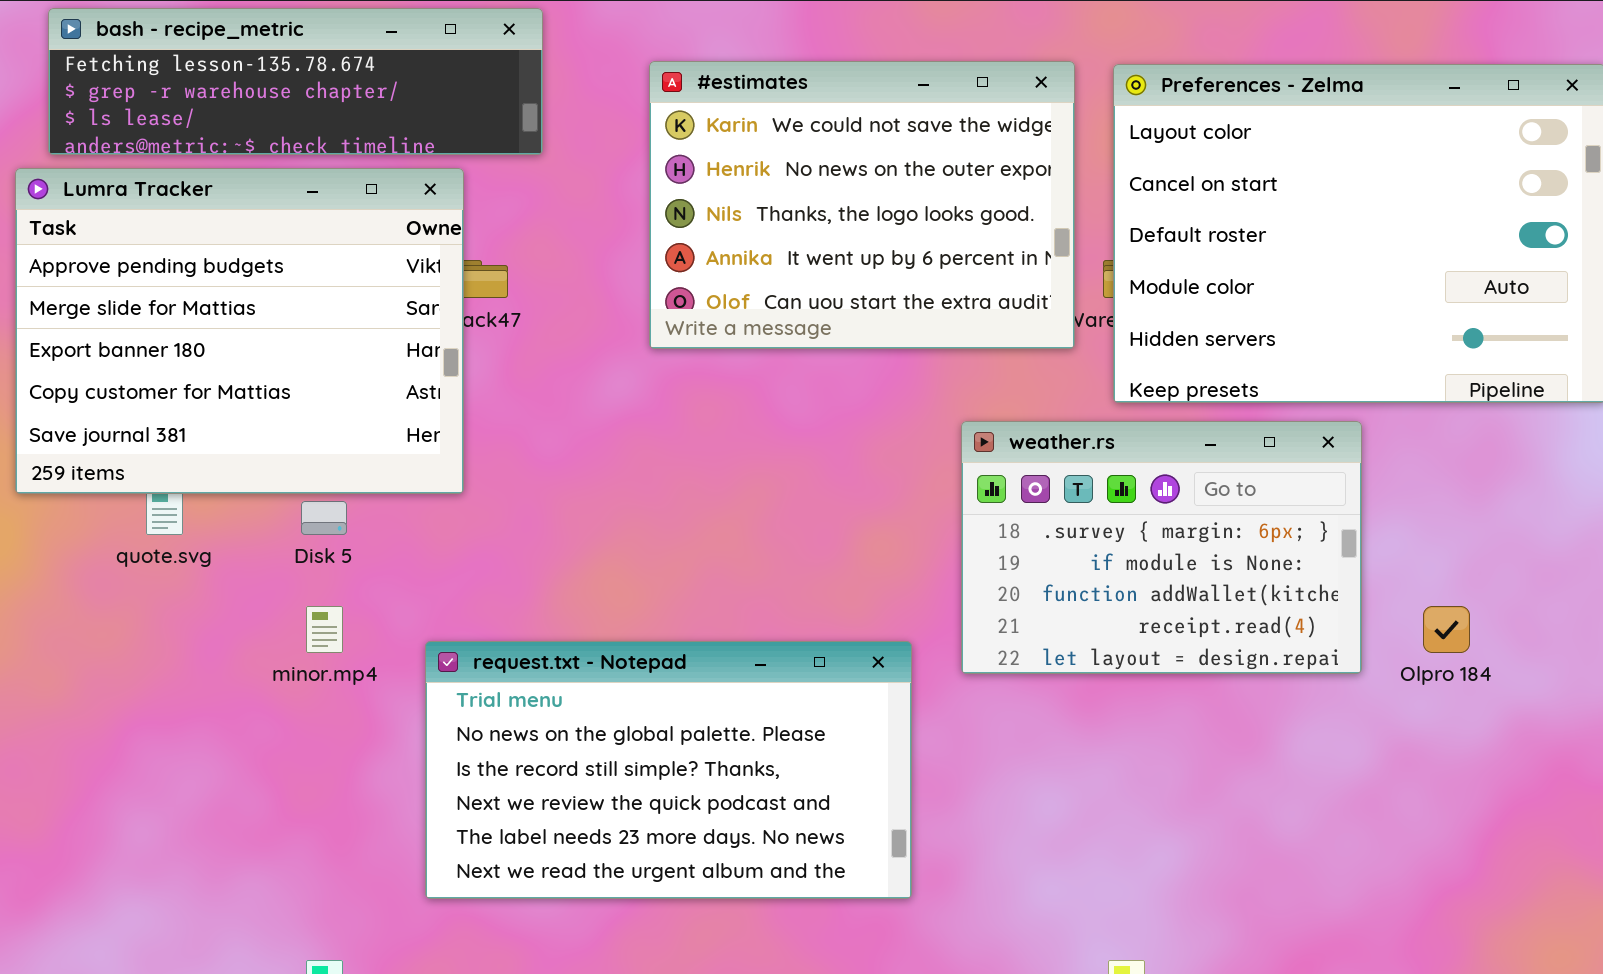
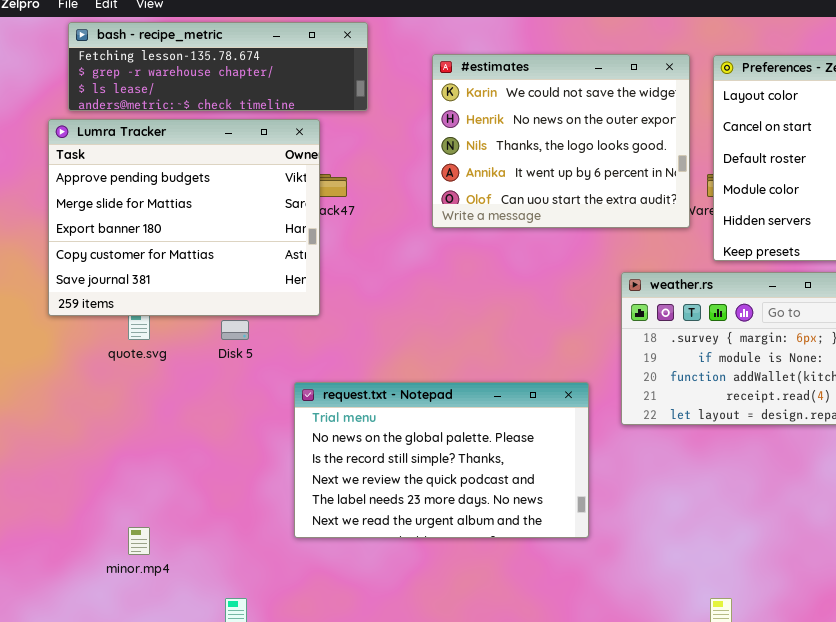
minor.mp4: [306,606,343,653] -> [128,527,150,555], moved
request.txt - Notepad: [425,641,912,899] -> [294,382,589,538], moved

